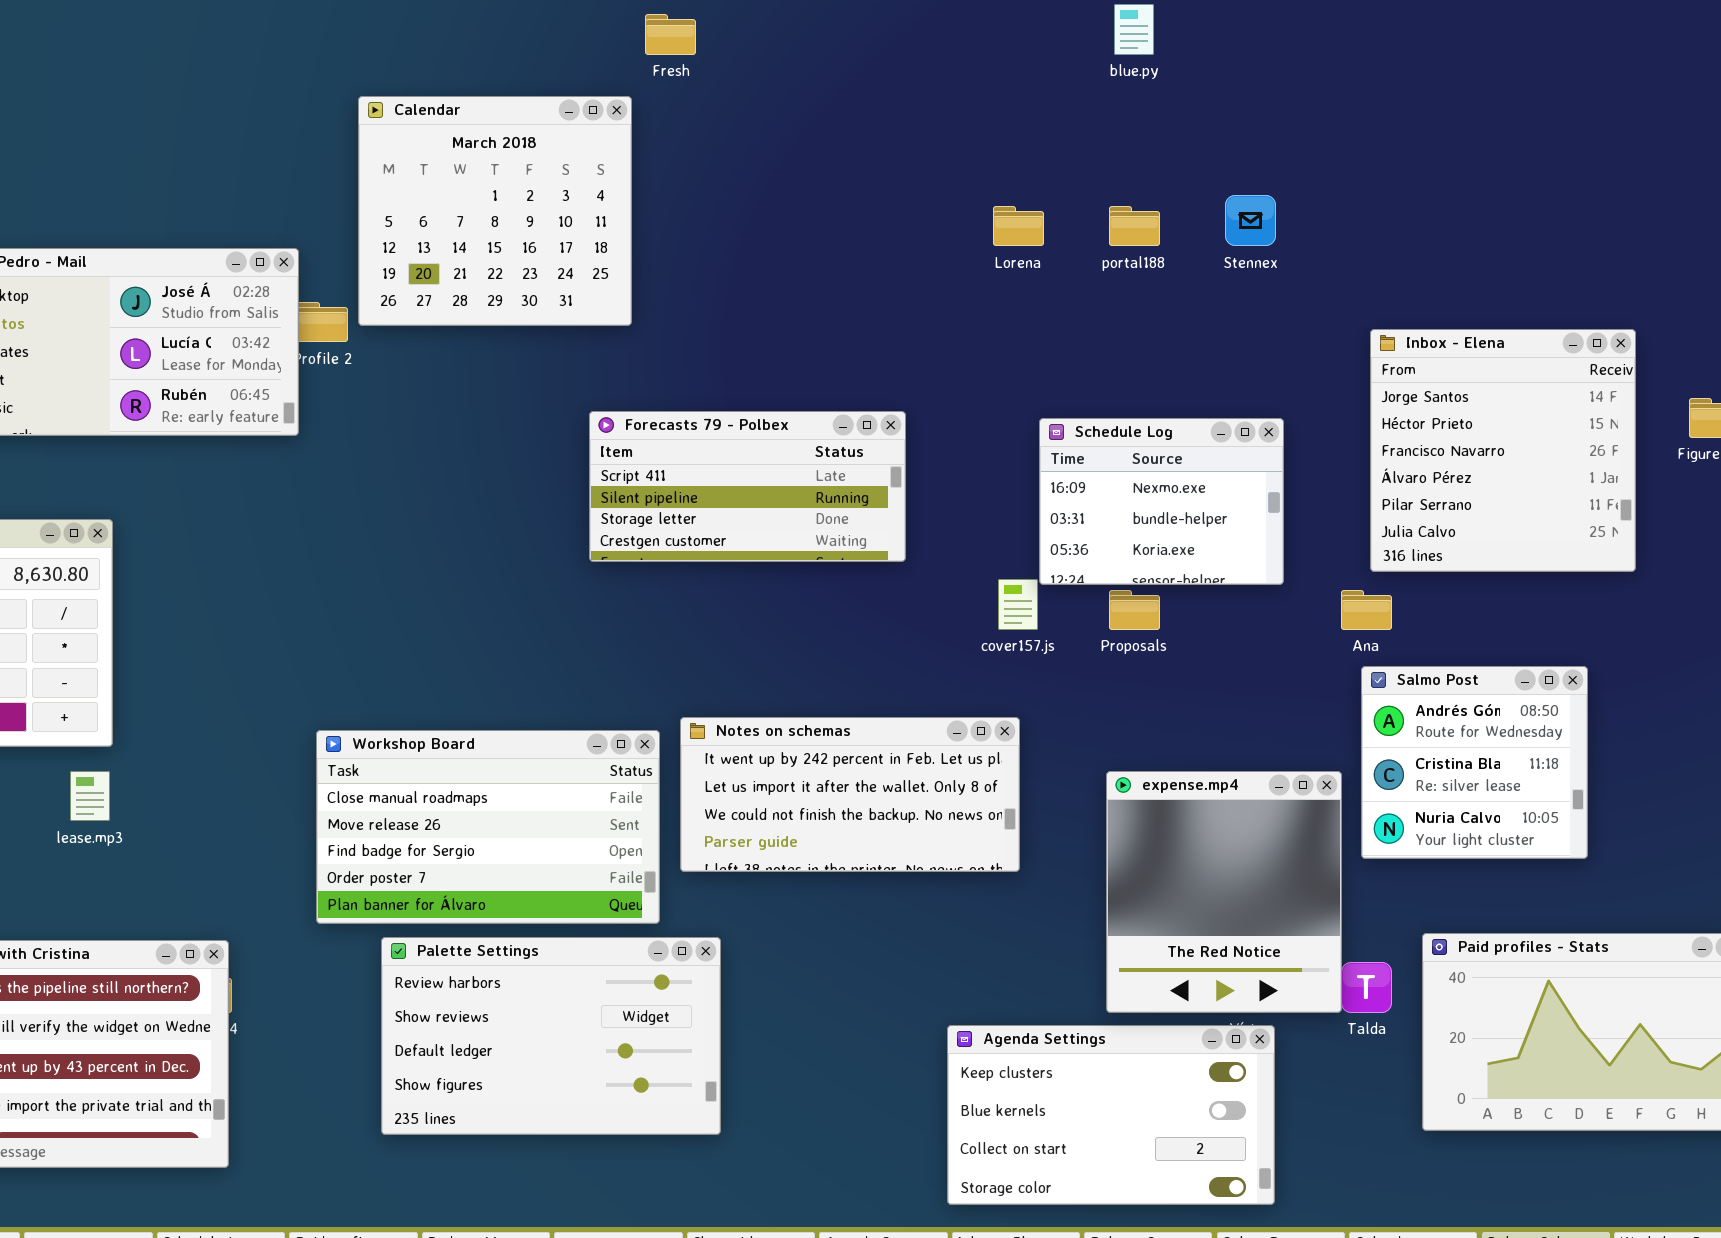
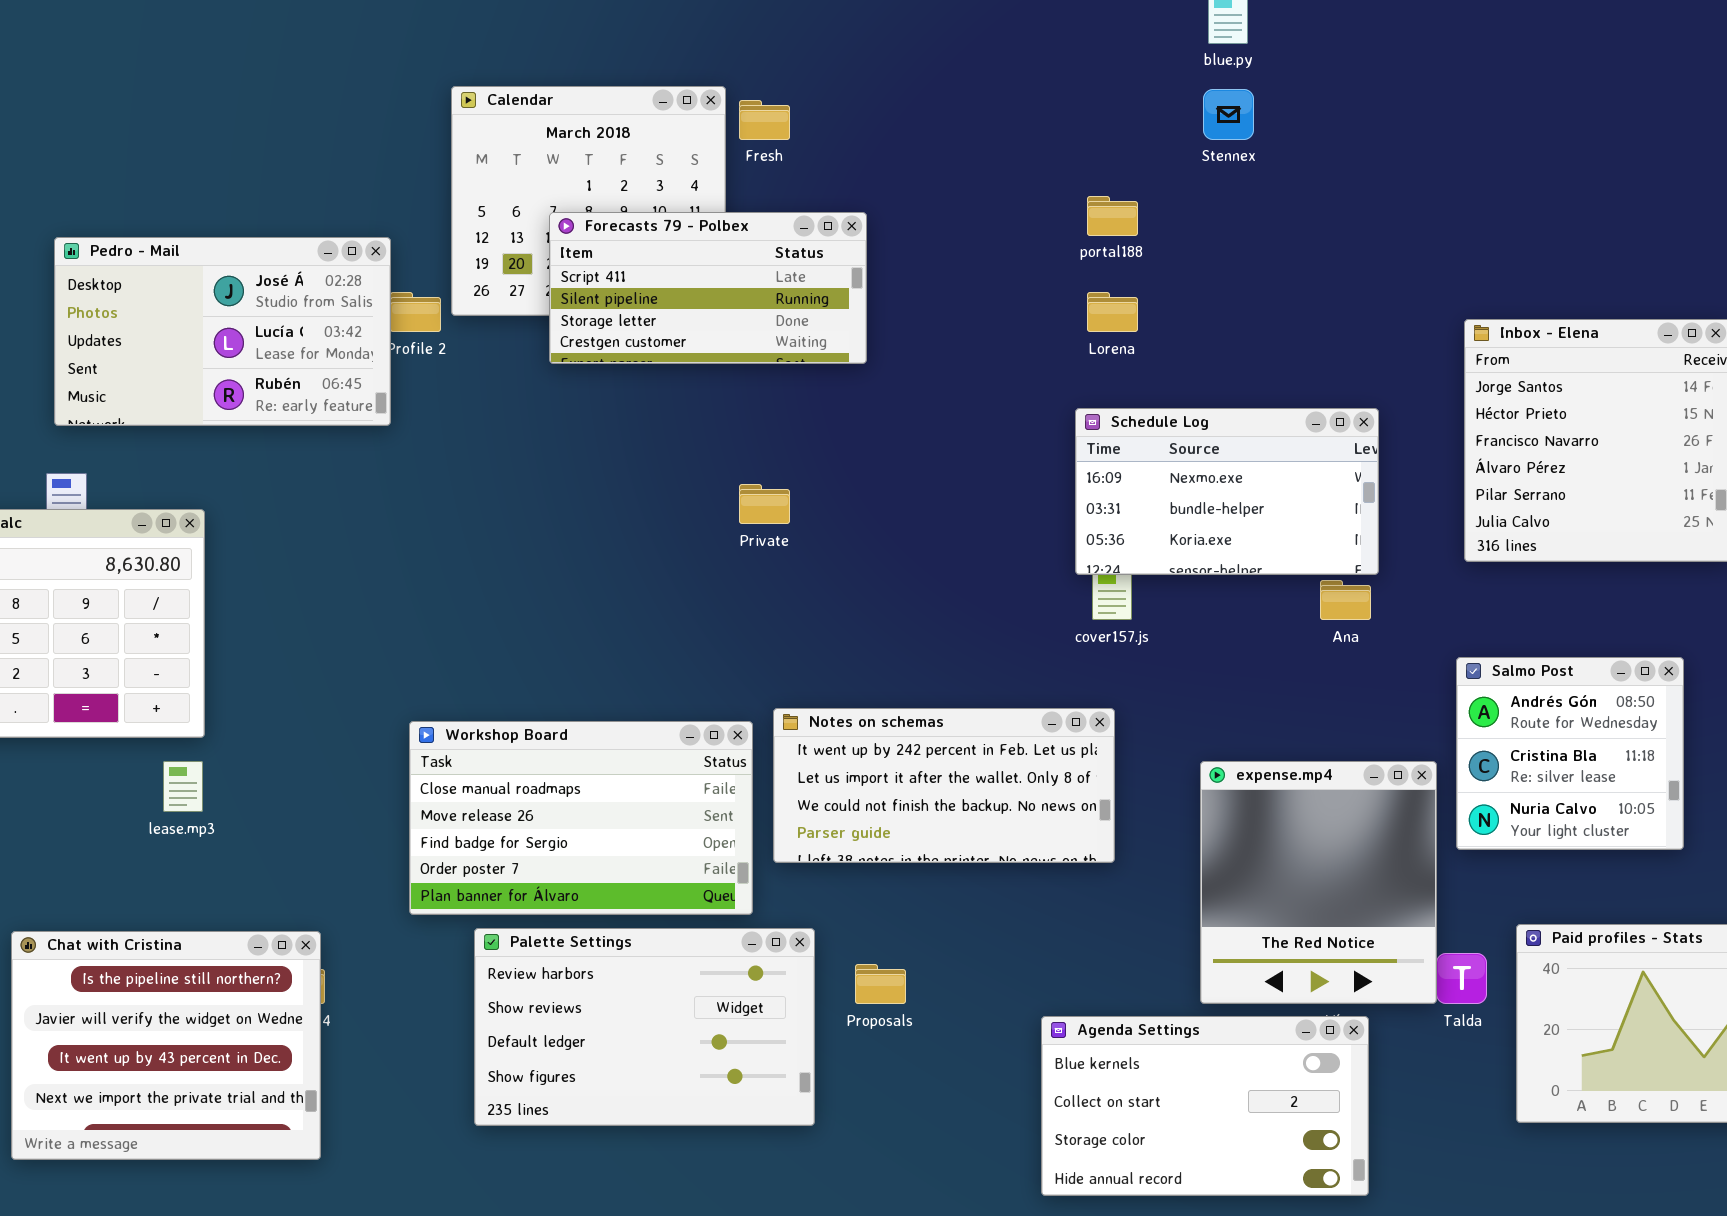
Fresh: [645,14,696,55] -> [739,100,790,140], moved
Stennex: [1225,195,1276,246] -> [1203,89,1254,140], moved
Lorena: [993,206,1044,246] -> [1087,292,1138,332], moved
portal188: [1109,206,1160,246] -> [1087,196,1138,236], moved
Forecasts 79 - Polbex: [589,411,906,562] -> [549,212,867,364], moved
Schedule Log: [1039,418,1284,585] -> [1075,408,1379,575], resized
Proposals: [1109,590,1160,630] -> [855,964,906,1004], moved
Ana: [1341,590,1392,630] -> [1320,580,1371,620], moved
Agenda Settings: [947,1025,1275,1205] -> [1041,1016,1369,1196], scrolled down 1 row

